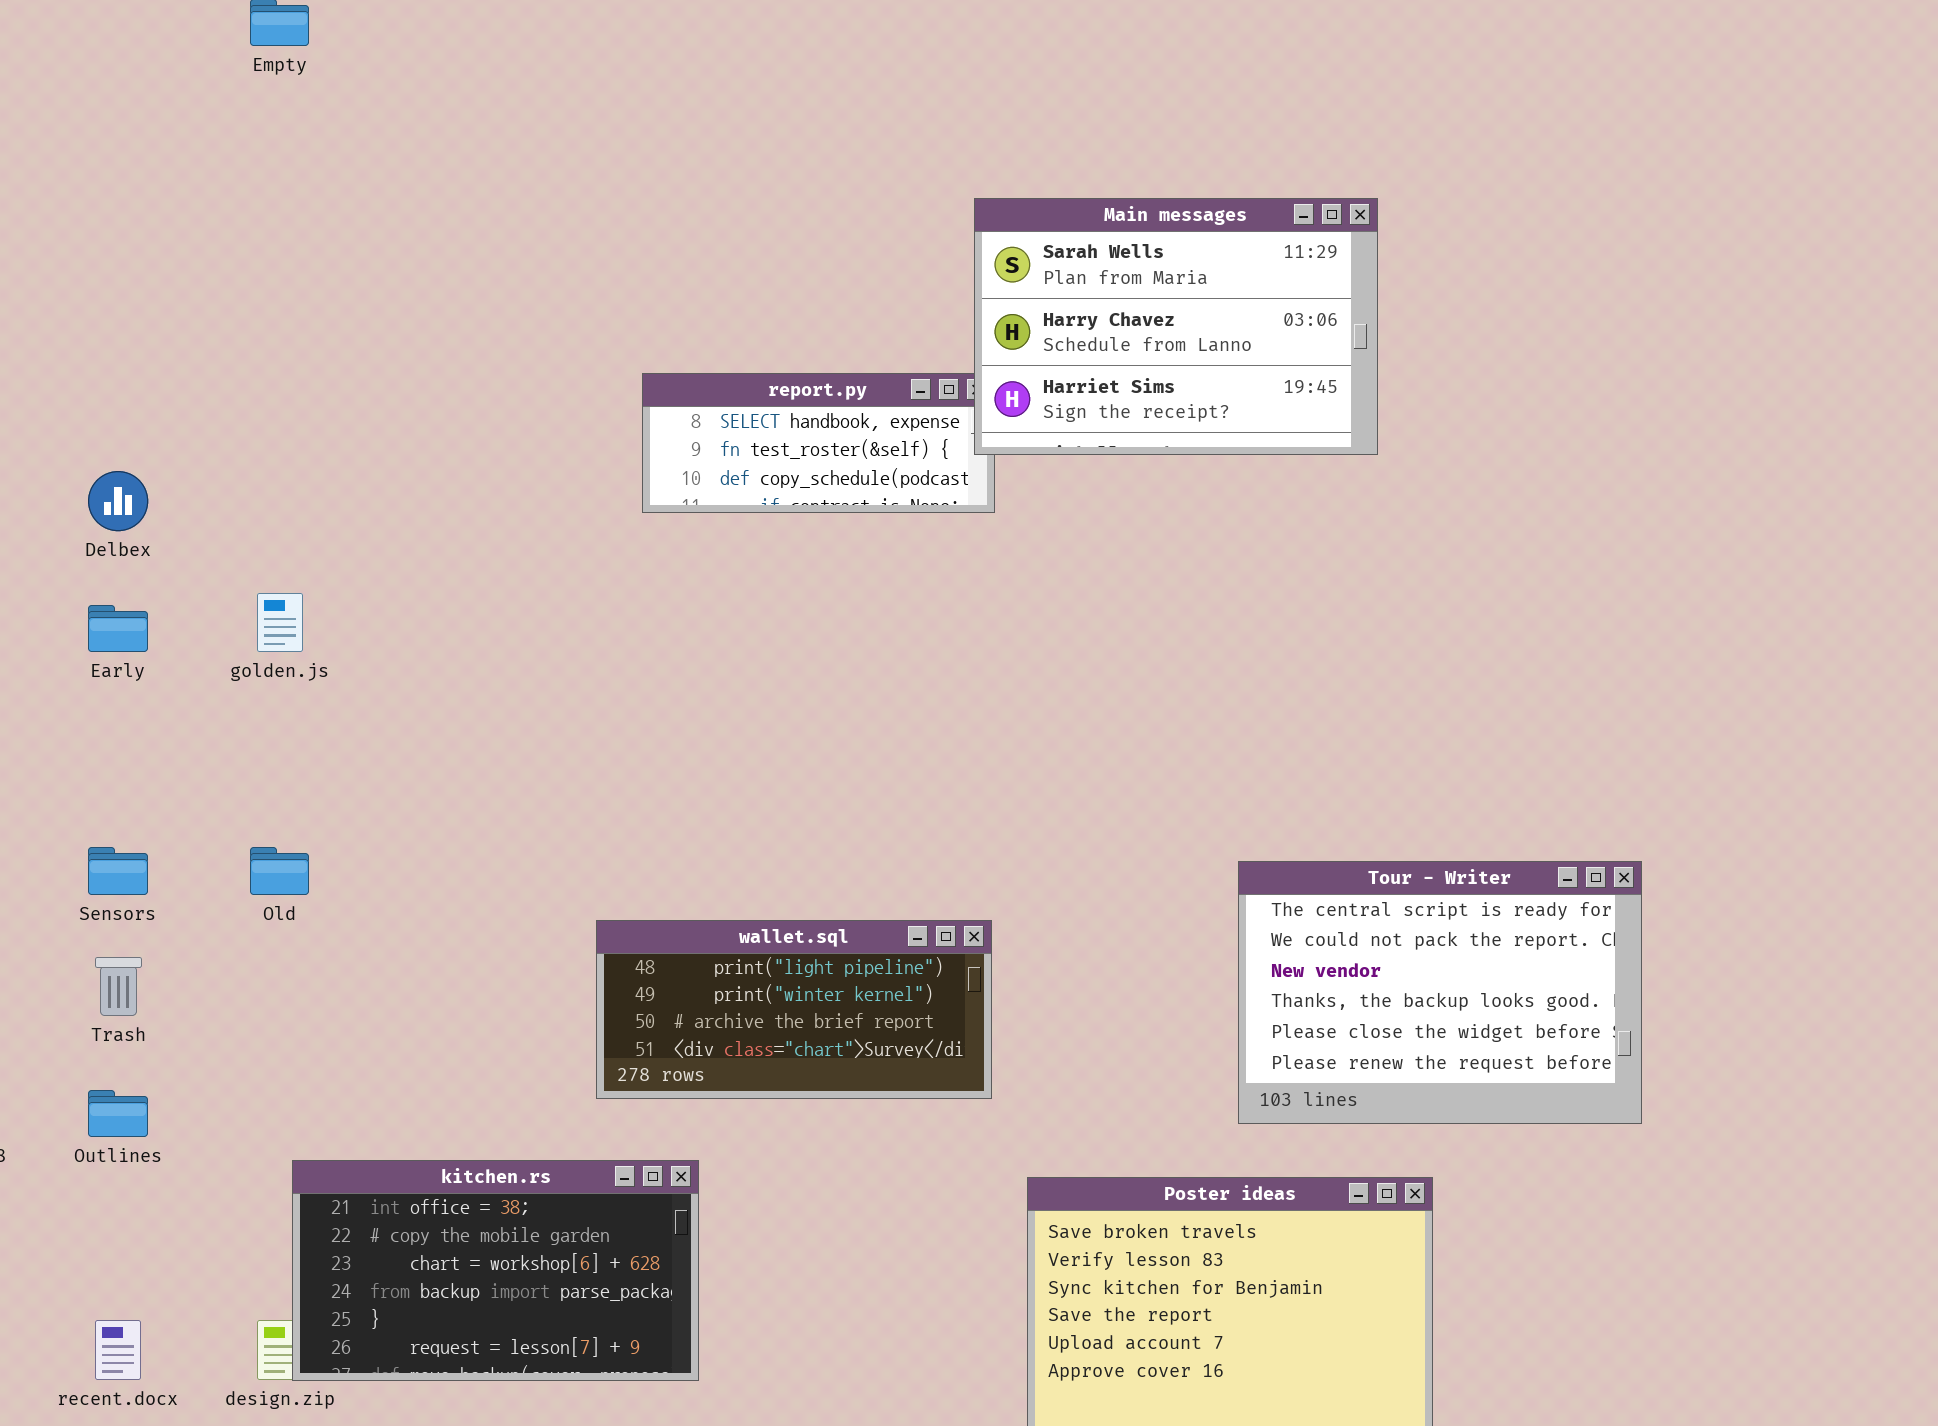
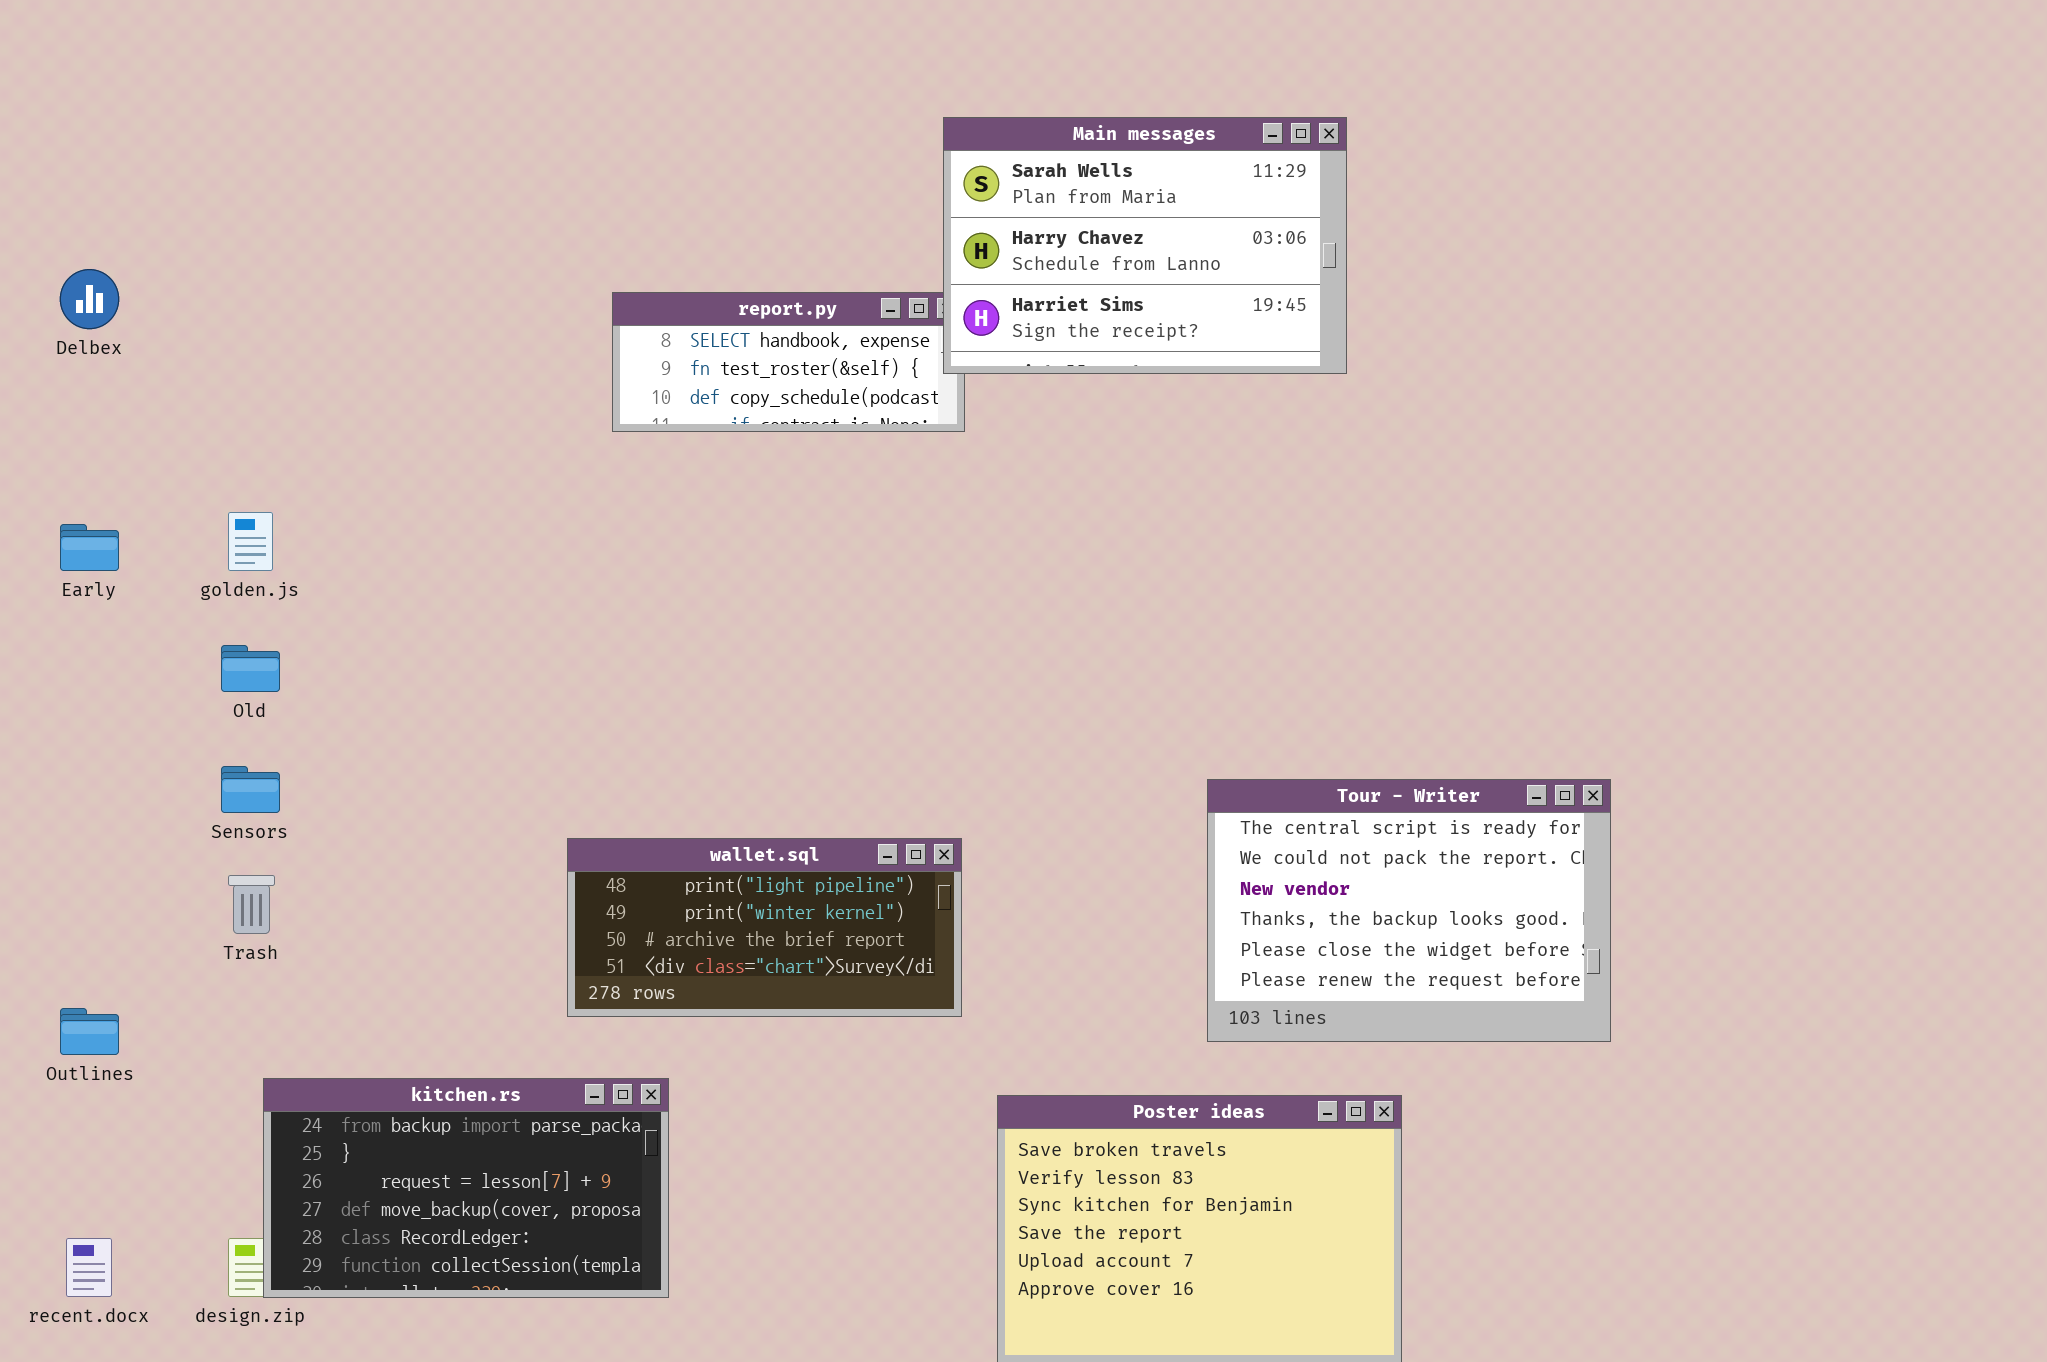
Delbex: [88,471,148,531] -> [60,269,119,329], moved
Sensors: [88,847,148,895] -> [221,766,280,813], moved
Old: [250,847,309,895] -> [221,645,280,692], moved
Trash: [95,957,142,1016] -> [228,875,275,934], moved
kitchen.rs: [292,1160,699,1381] -> [263,1078,669,1298], scrolled down 3 rows

